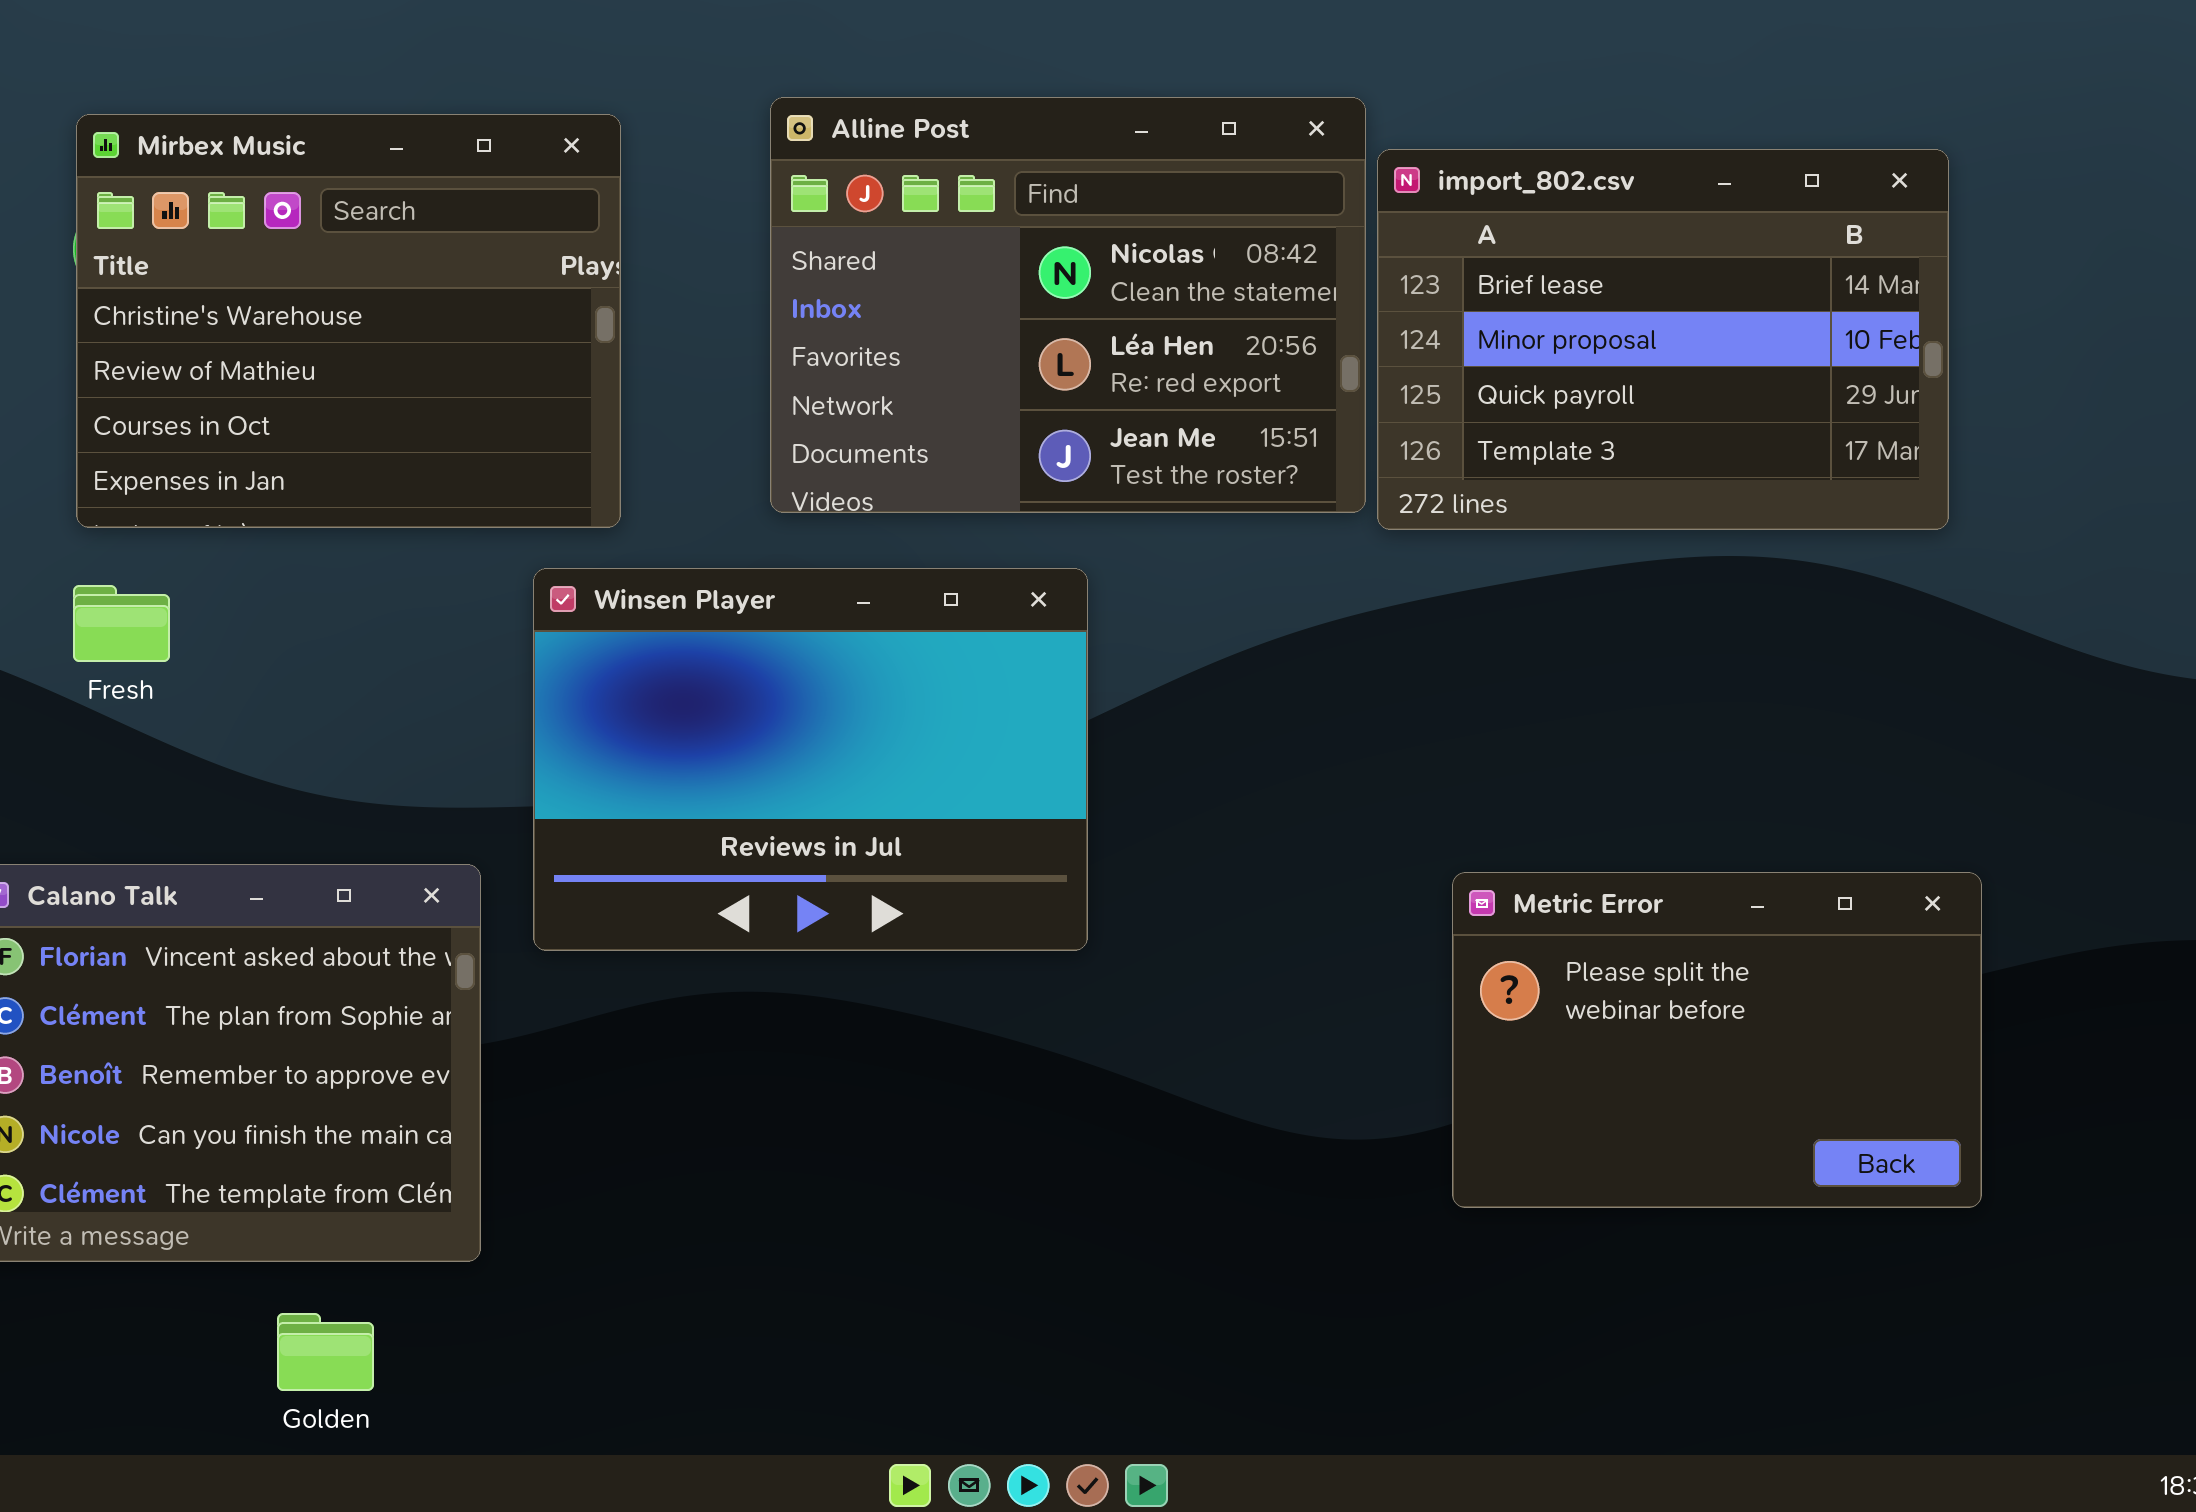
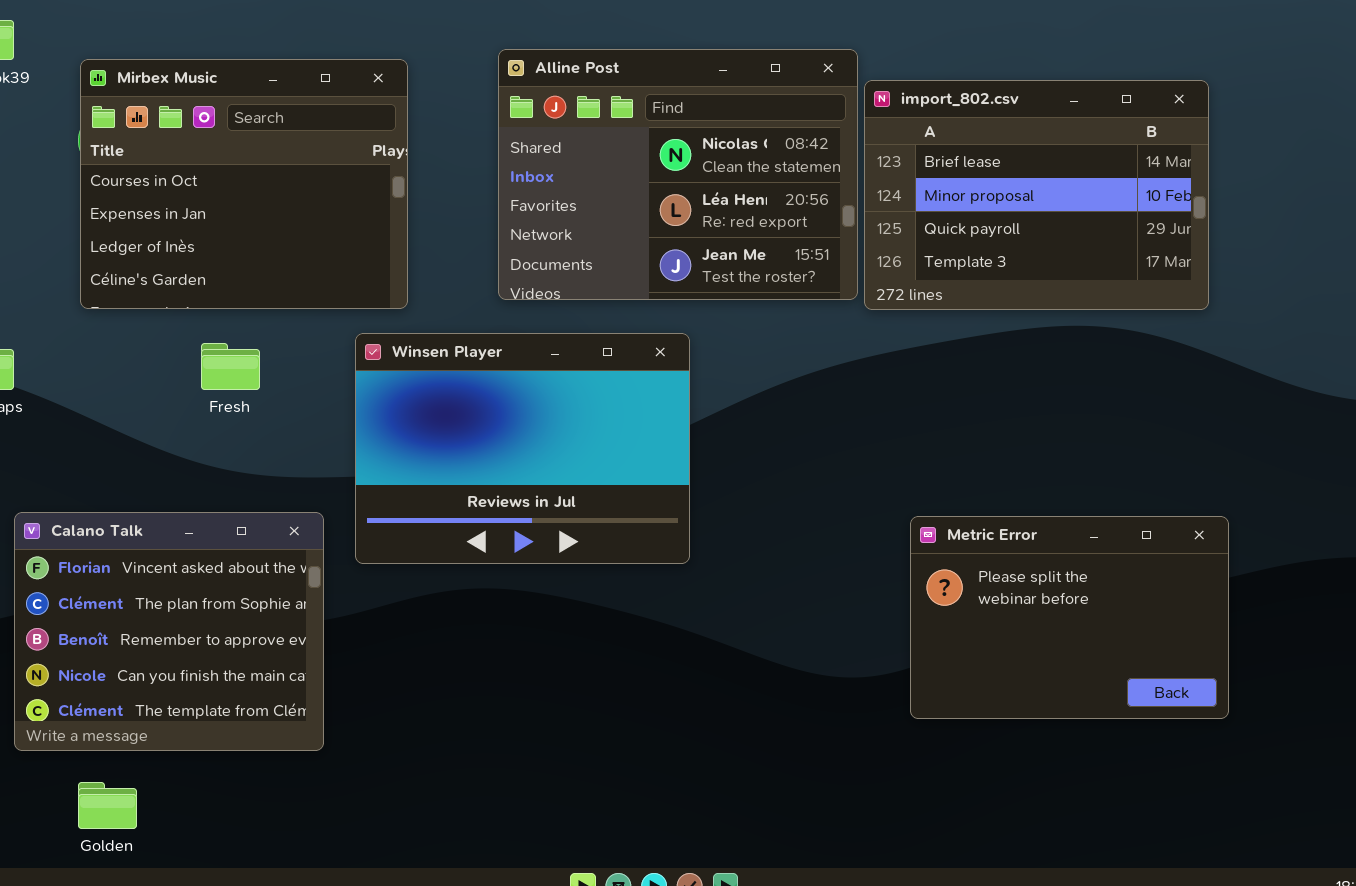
Mirbex Music: [76,114,621,528] -> [80,59,408,309], scrolled down 2 rows
Fresh: [73,585,170,662] -> [201,343,260,390], moved
Golden: [277,1313,374,1391] -> [78,782,137,829], moved

